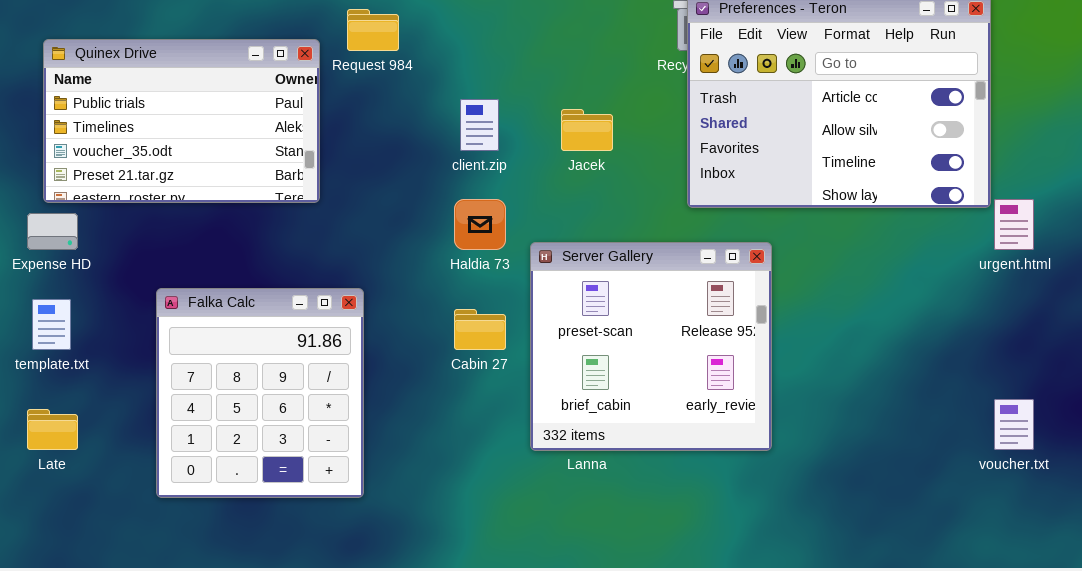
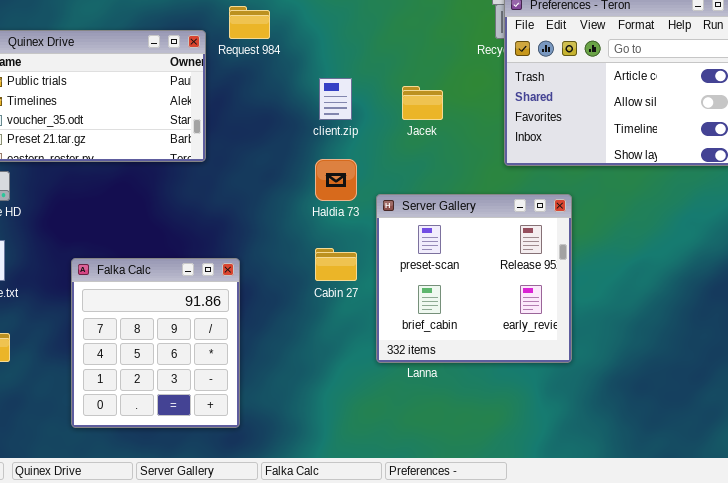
Falka Calc: [156,288,364,498] -> [71,258,240,428], moved

